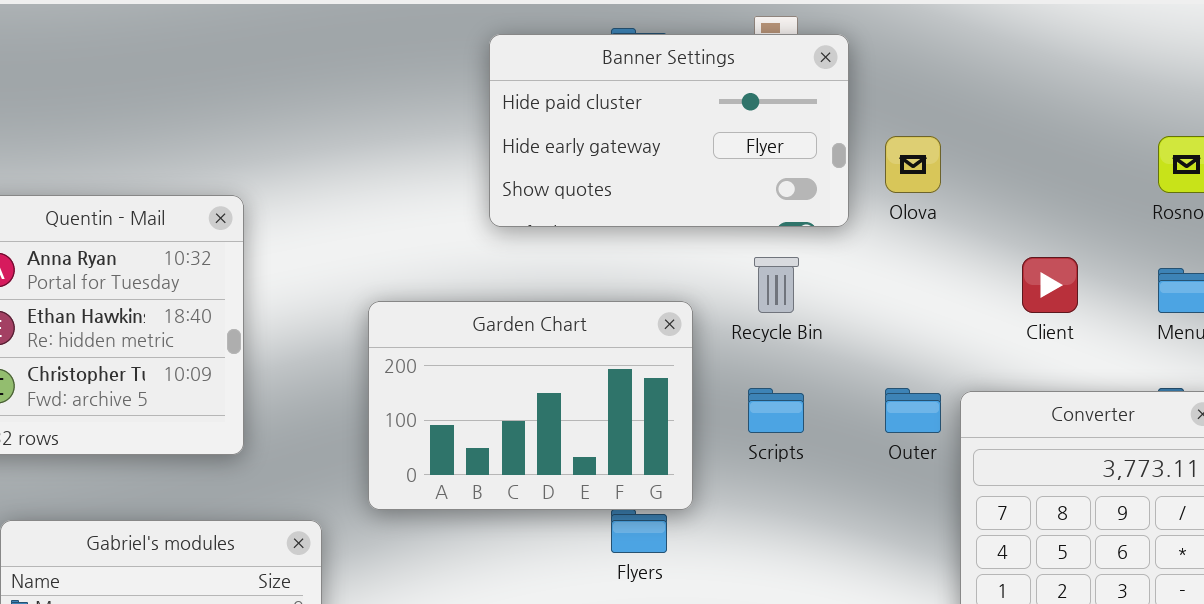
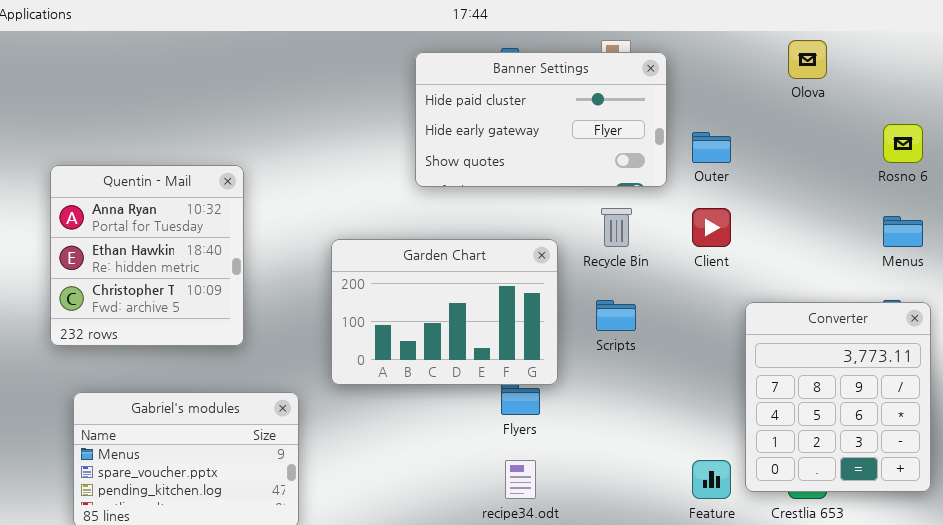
Olova: [885,136,941,193] -> [788,40,827,79], moved
Client: [1022,257,1078,313] -> [692,208,731,247], moved
Outer: [885,388,941,433] -> [692,132,731,163], moved

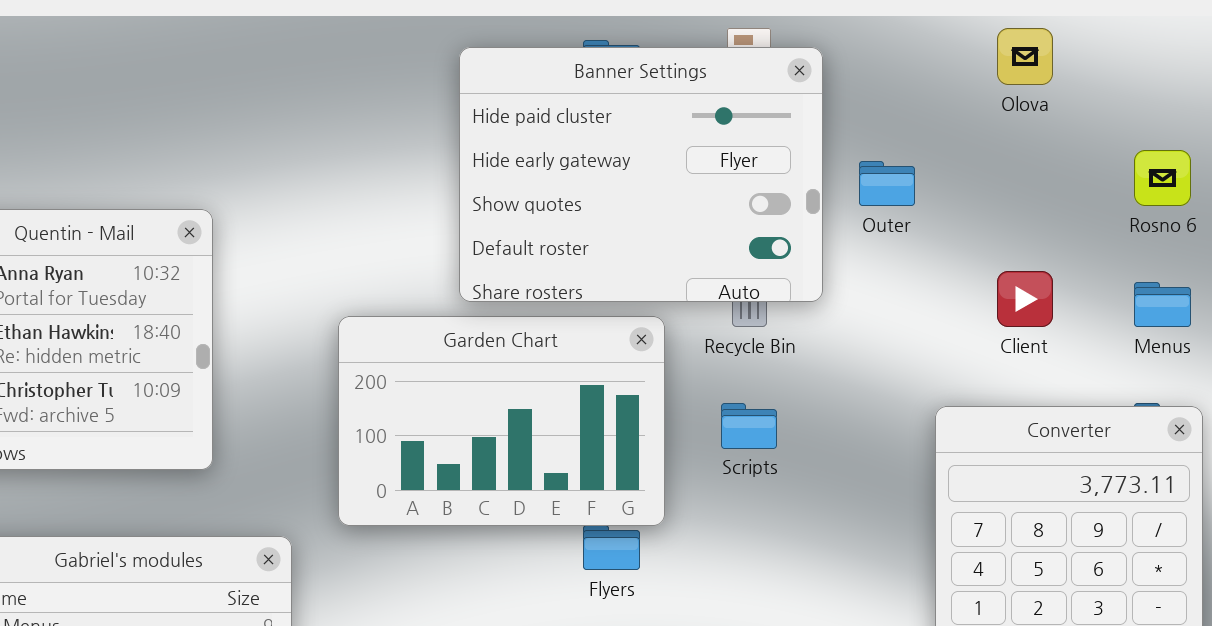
Banner Settings: [415,52,667,187] -> [459,47,823,302], resized
Client: [692,208,731,247] -> [997,271,1053,327], moved

